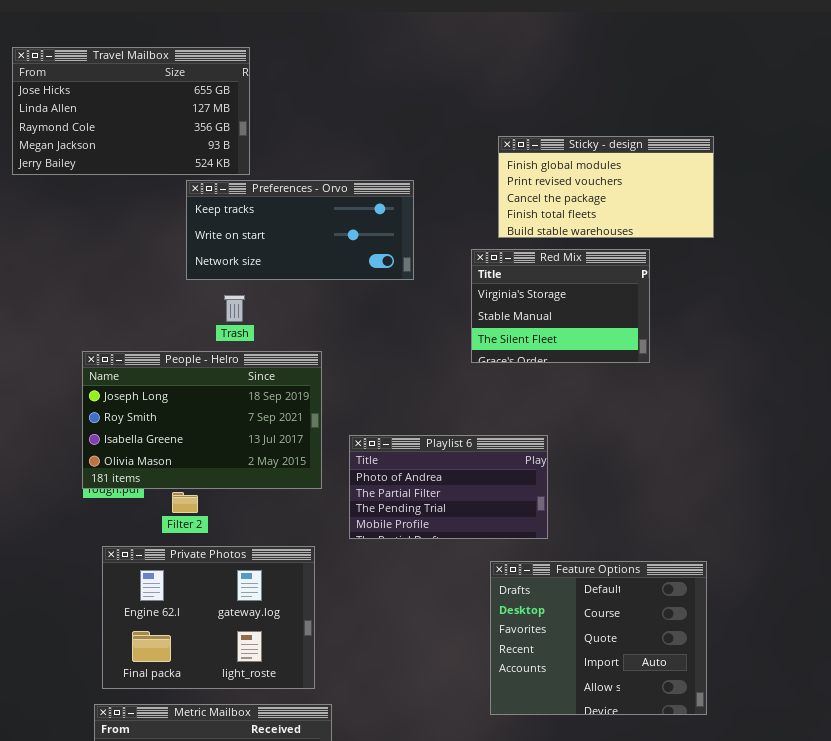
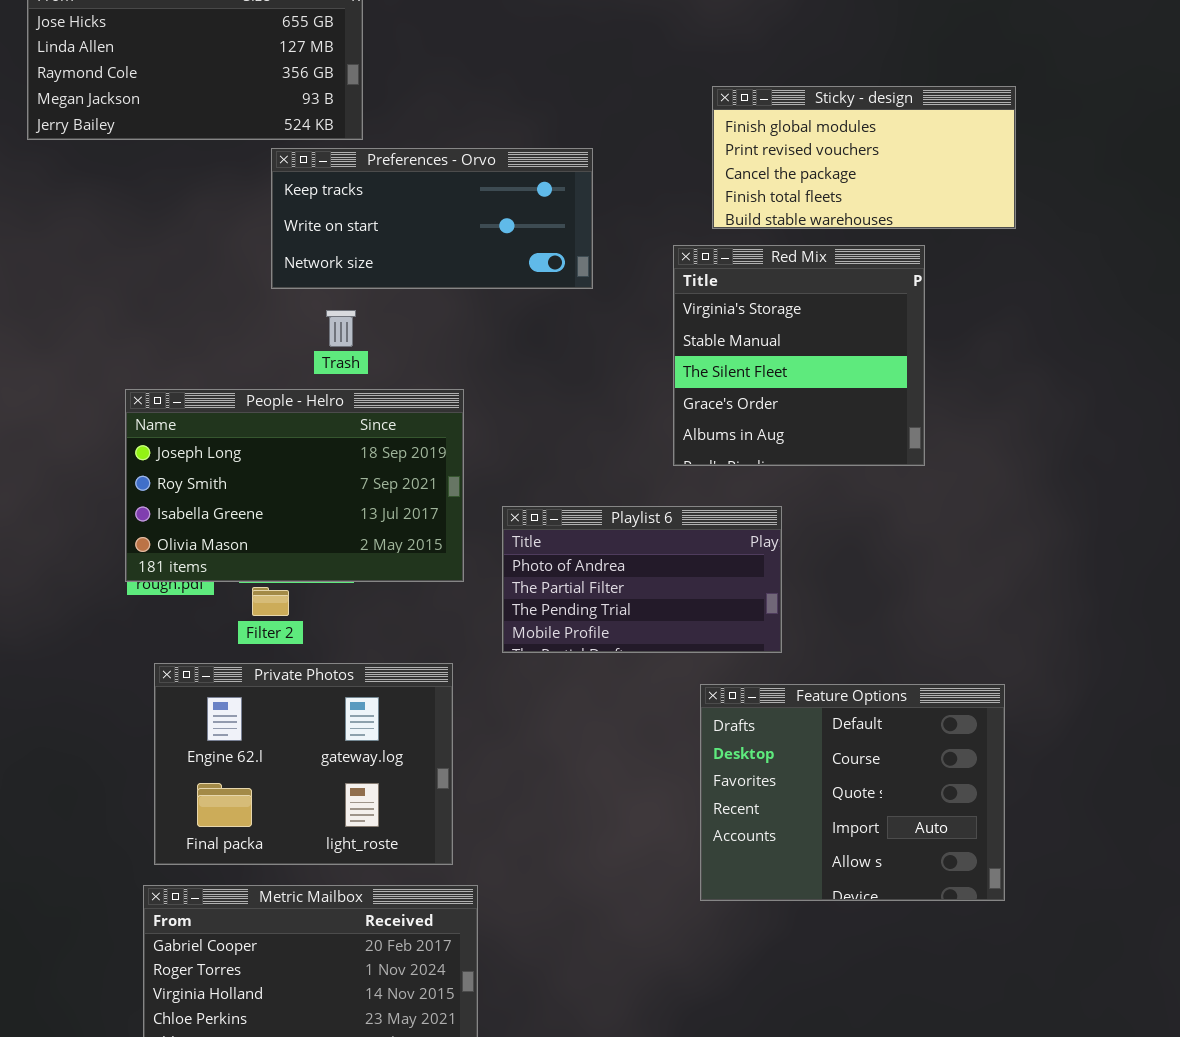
Red Mix: [471,249,650,363] -> [673,245,925,466], resized

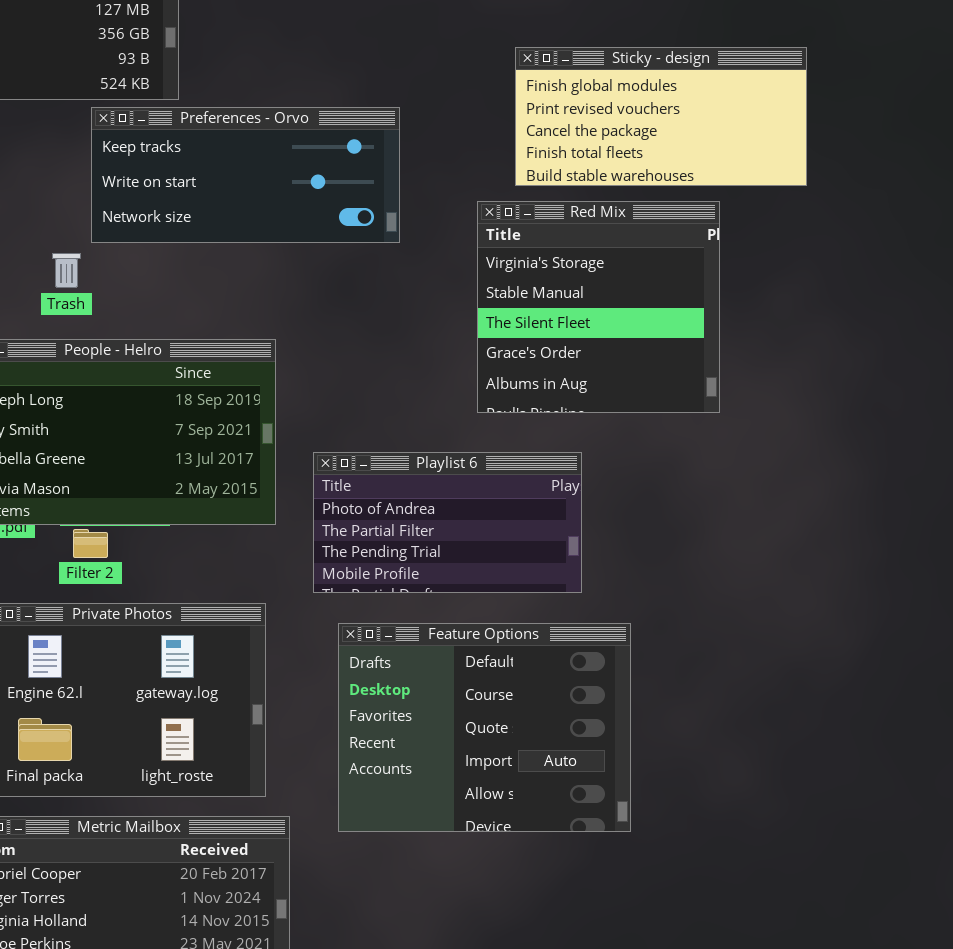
Trash: [326,310,356,347] -> [52,253,81,288], moved
Feature Options: [700,684,1005,901] -> [338,623,631,832], moved

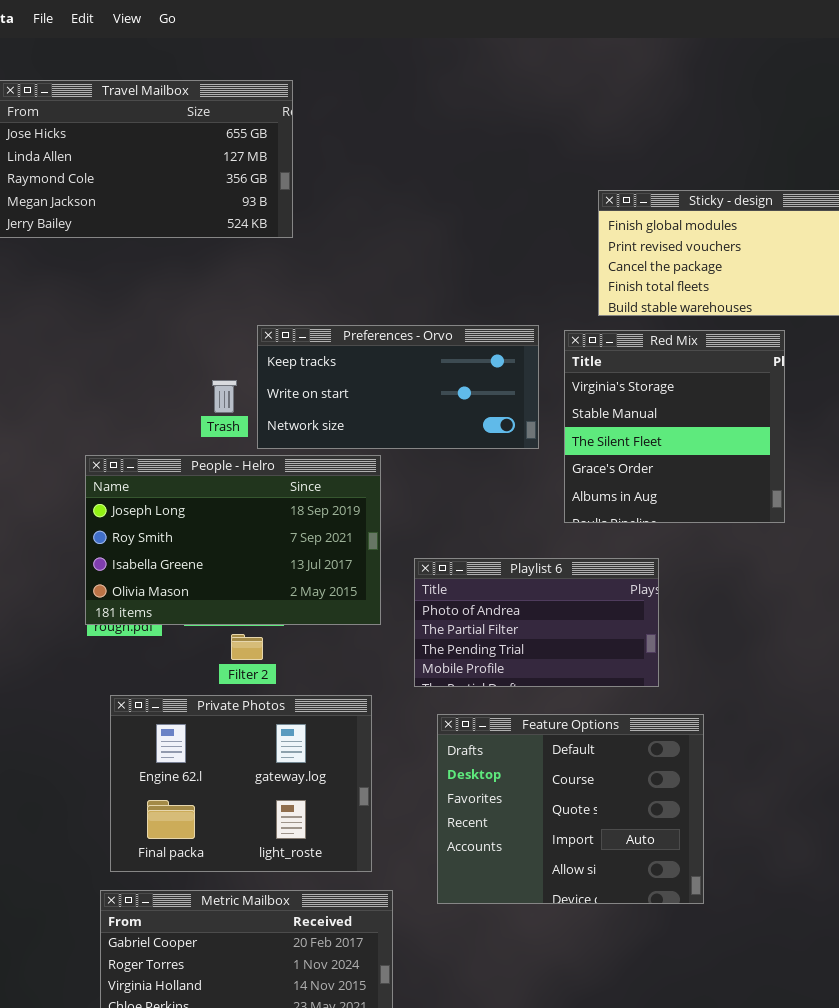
Preferences - Orvo: [91,107,400,243] -> [257,325,539,449], moved
Trash: [52,253,81,288] -> [212,380,237,413], moved
Filter 2: [73,529,108,558] -> [231,634,263,660], moved

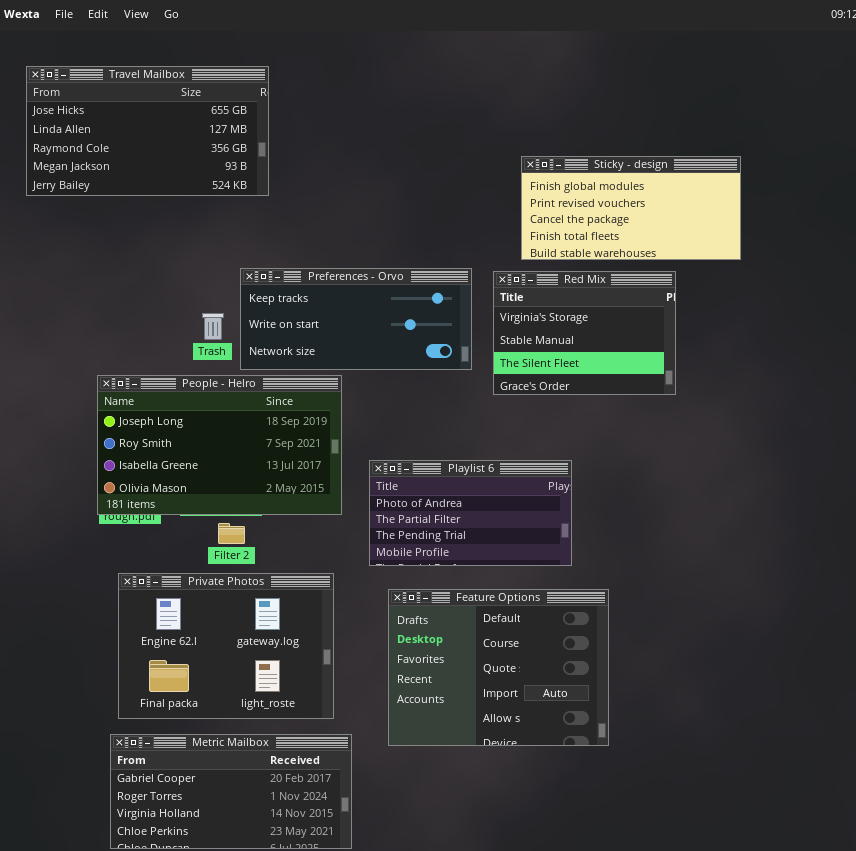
Red Mix: [564,330,785,523] -> [493,271,676,395], resized

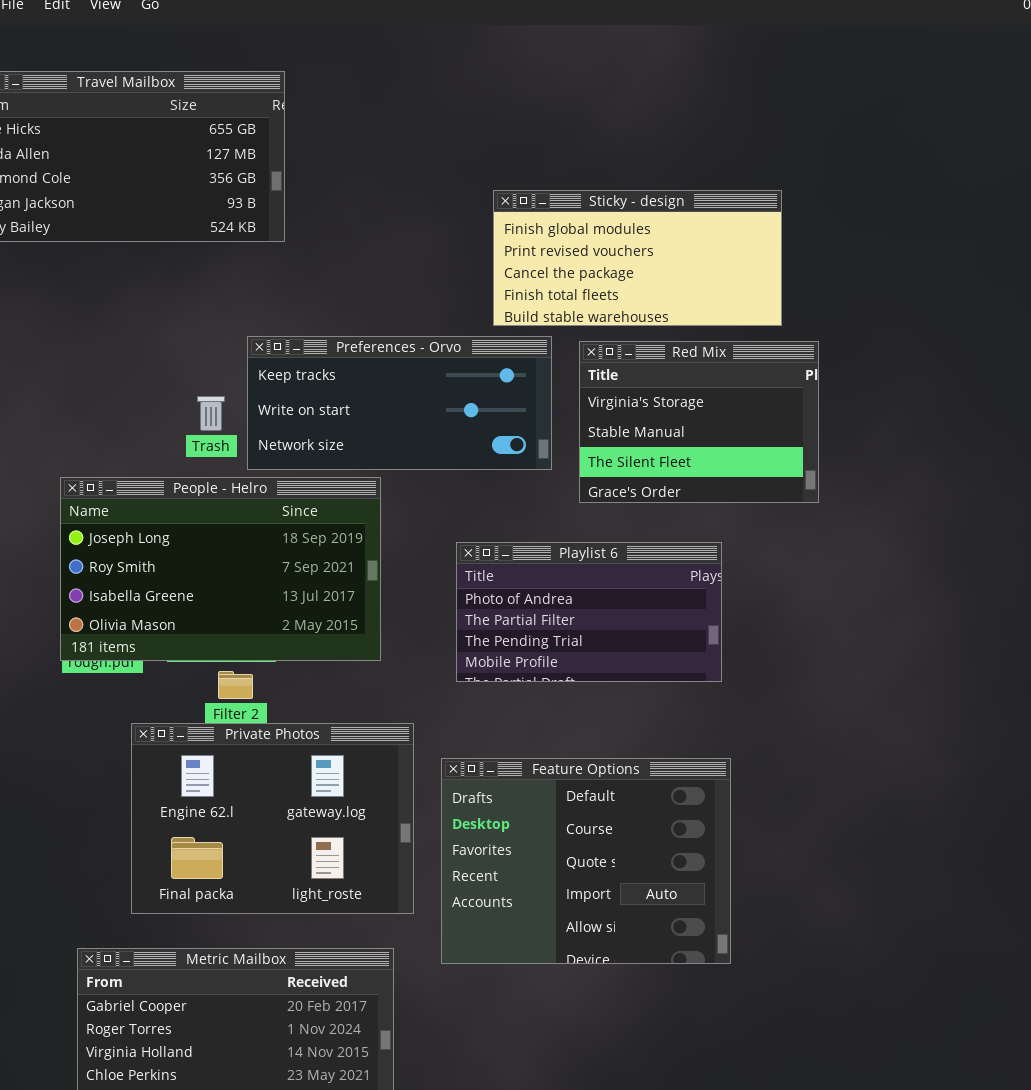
Sticky - design: [521,156,741,260] -> [493,190,782,326], moved
Playlist 6: [369,460,572,566] -> [456,542,722,682], moved
Private Photos: [118,573,334,719] -> [131,723,414,914], moved

